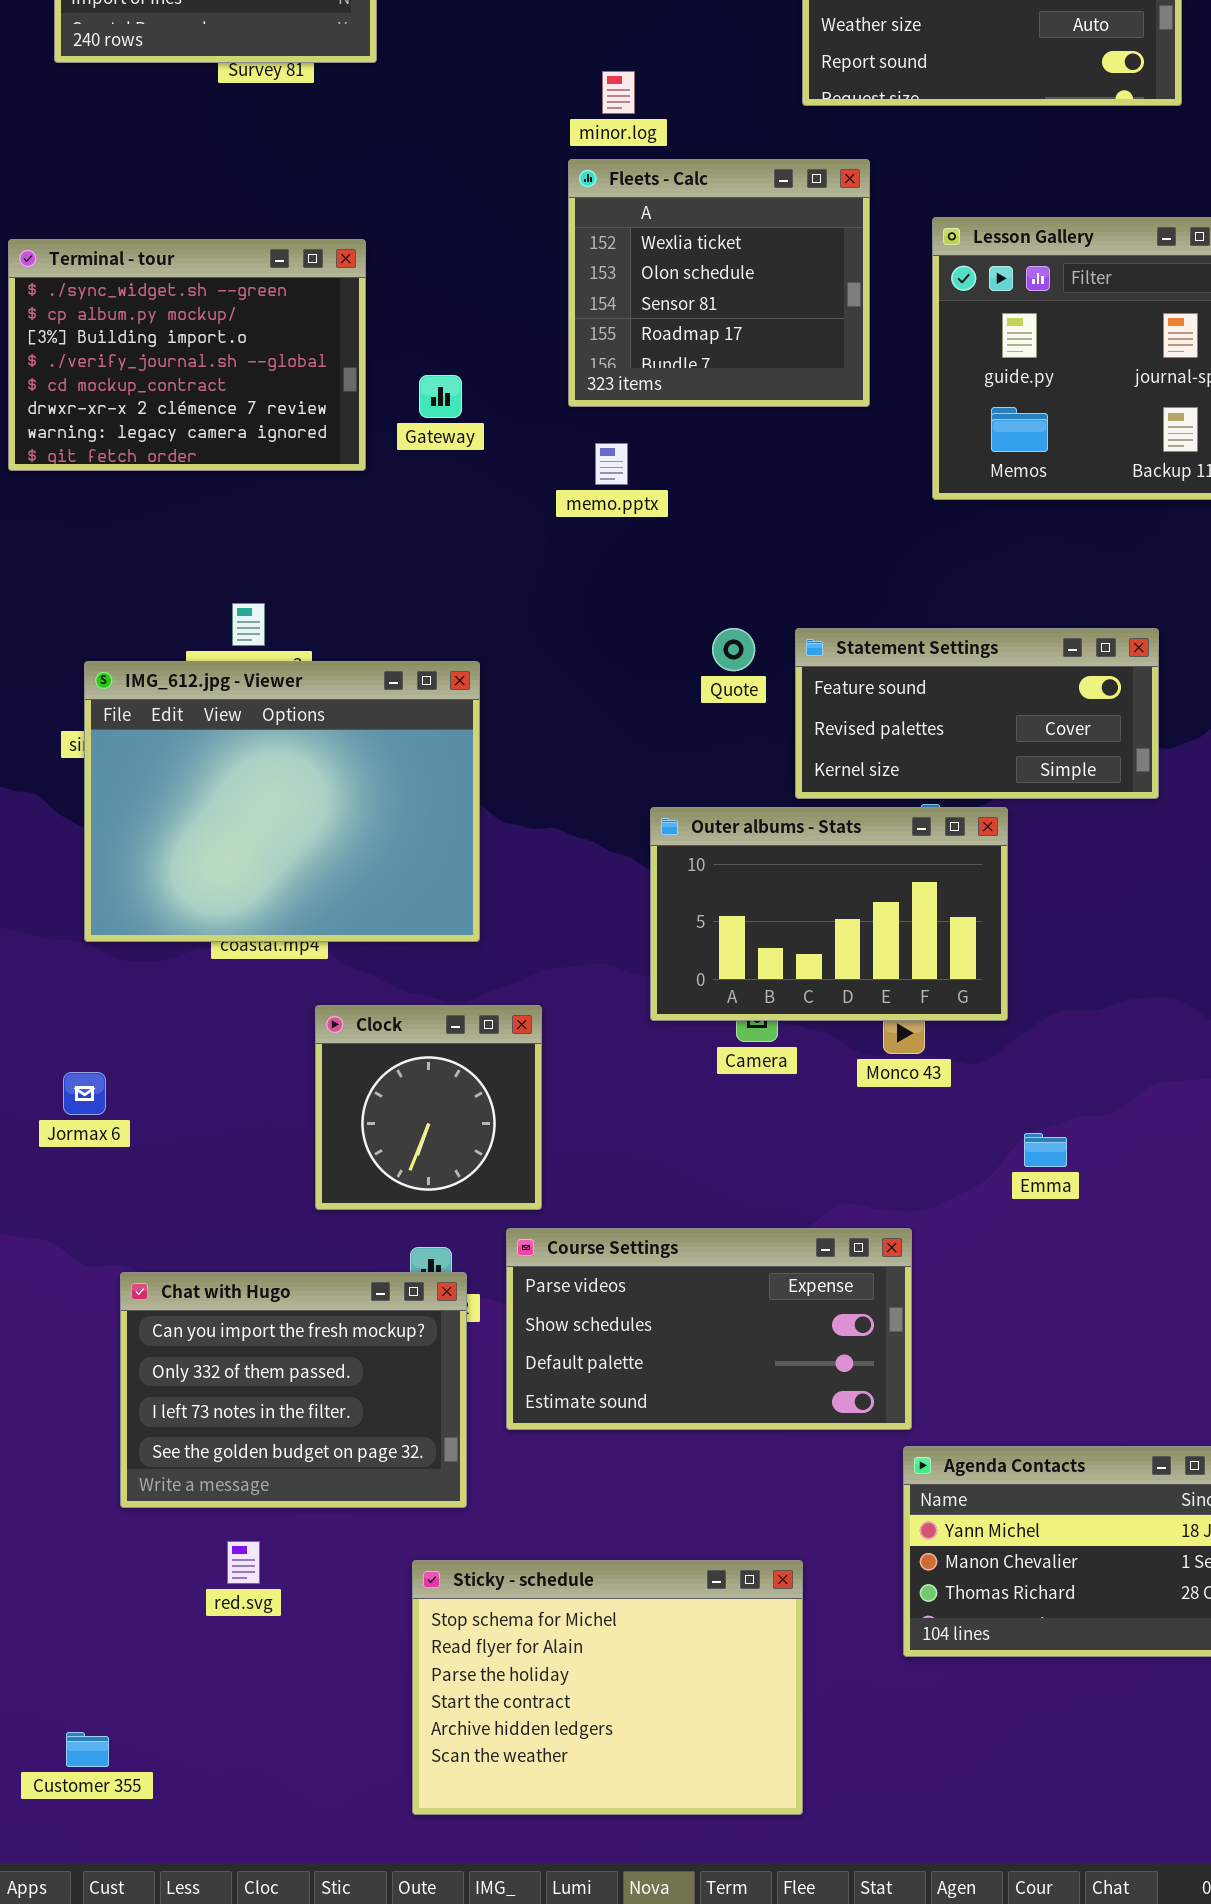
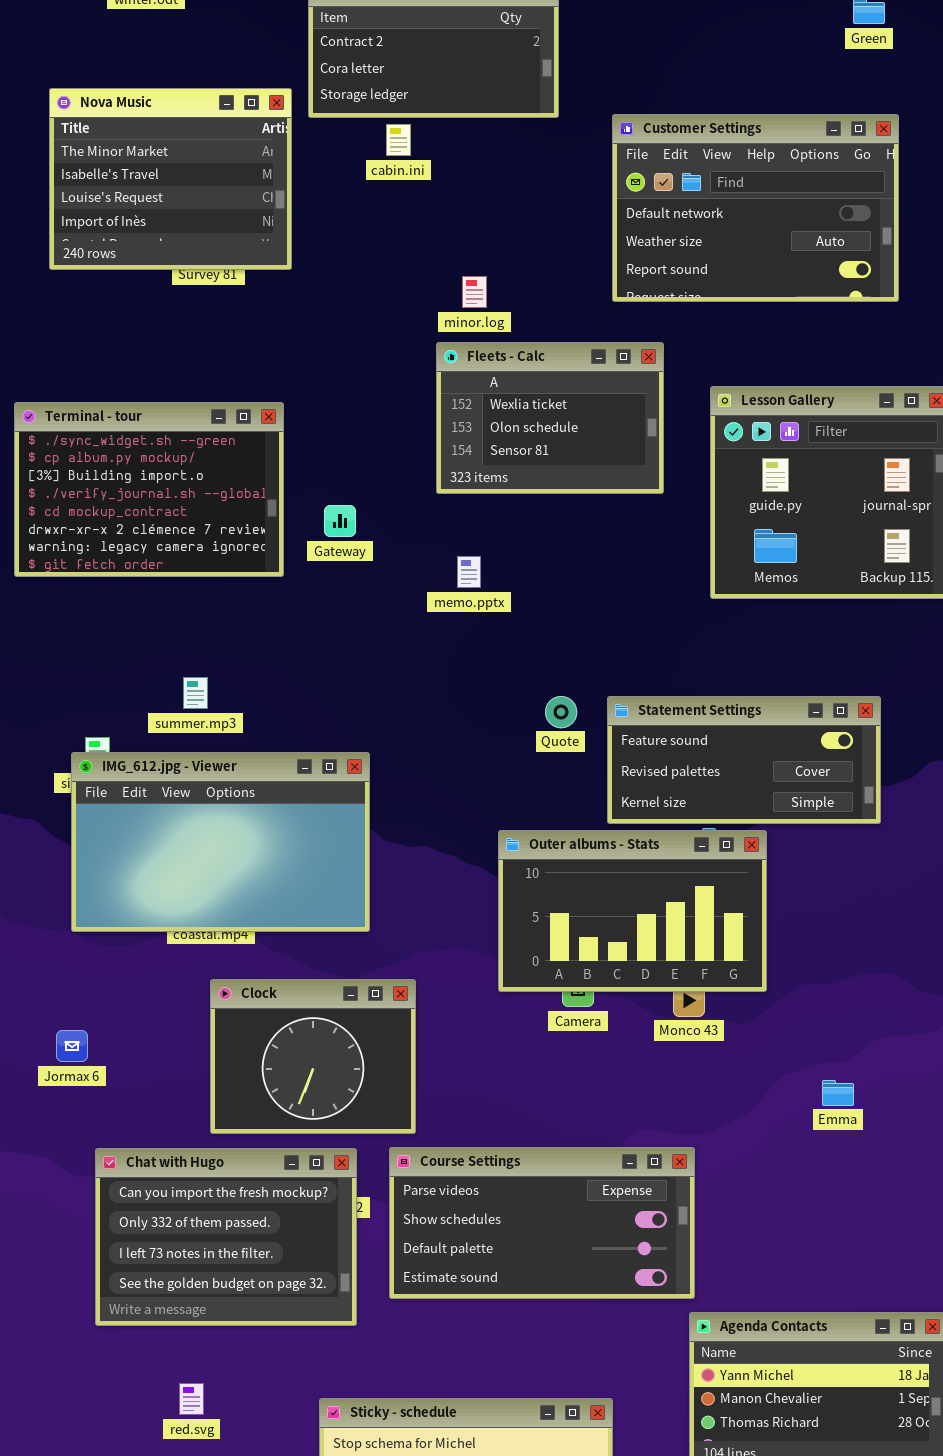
Fleets - Calc: [568,159,870,407] -> [436,342,664,494], resized
IMG_612.jpg - Viewer: [84,661,480,942] -> [71,752,370,932], resized
Clock: [315,1005,542,1210] -> [210,979,416,1134], resized
Emma: [1024,1133,1067,1167] -> [822,1080,854,1106], moved
Chat with Hugo: [120,1272,467,1508] -> [95,1148,357,1326], moved

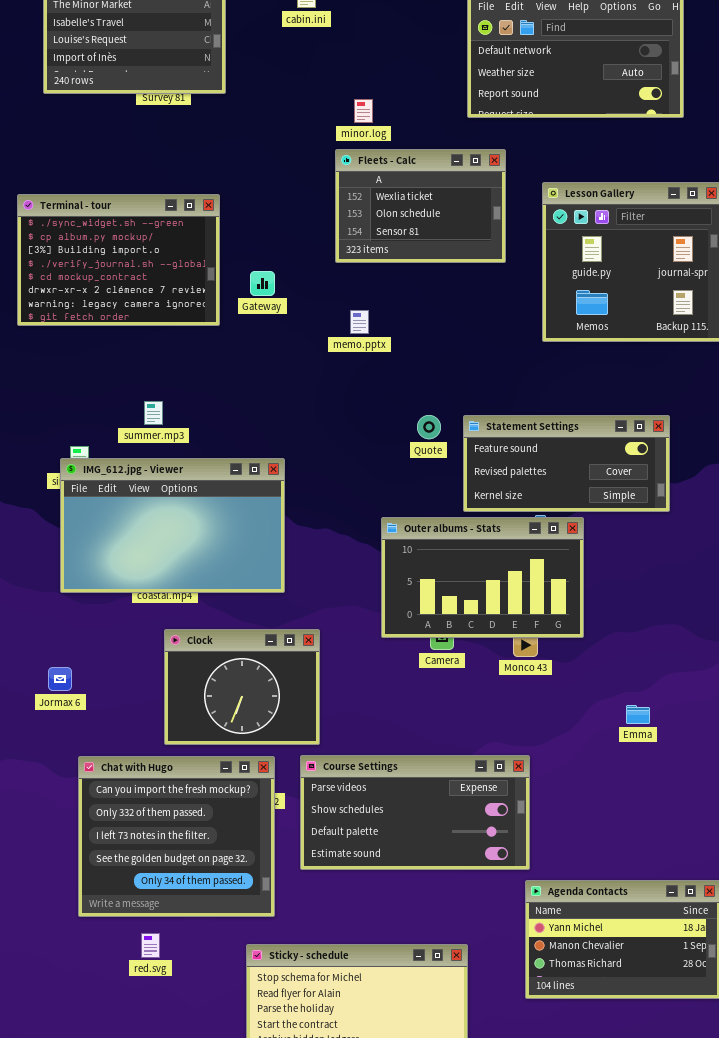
Chat with Hugo: [95,1148,357,1326] -> [78,756,275,917], resized

